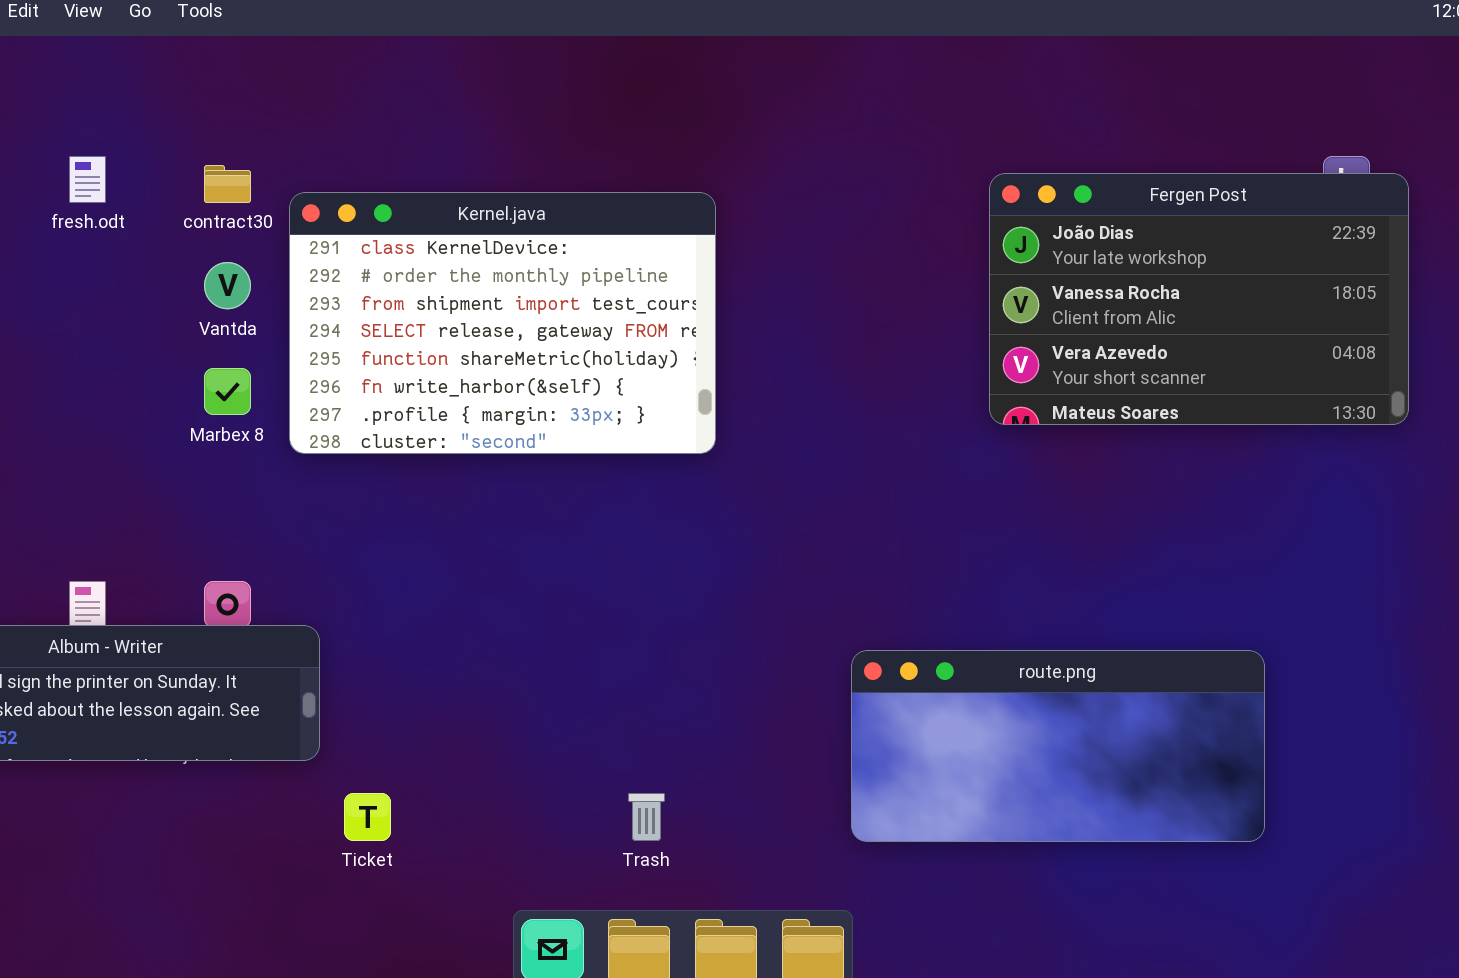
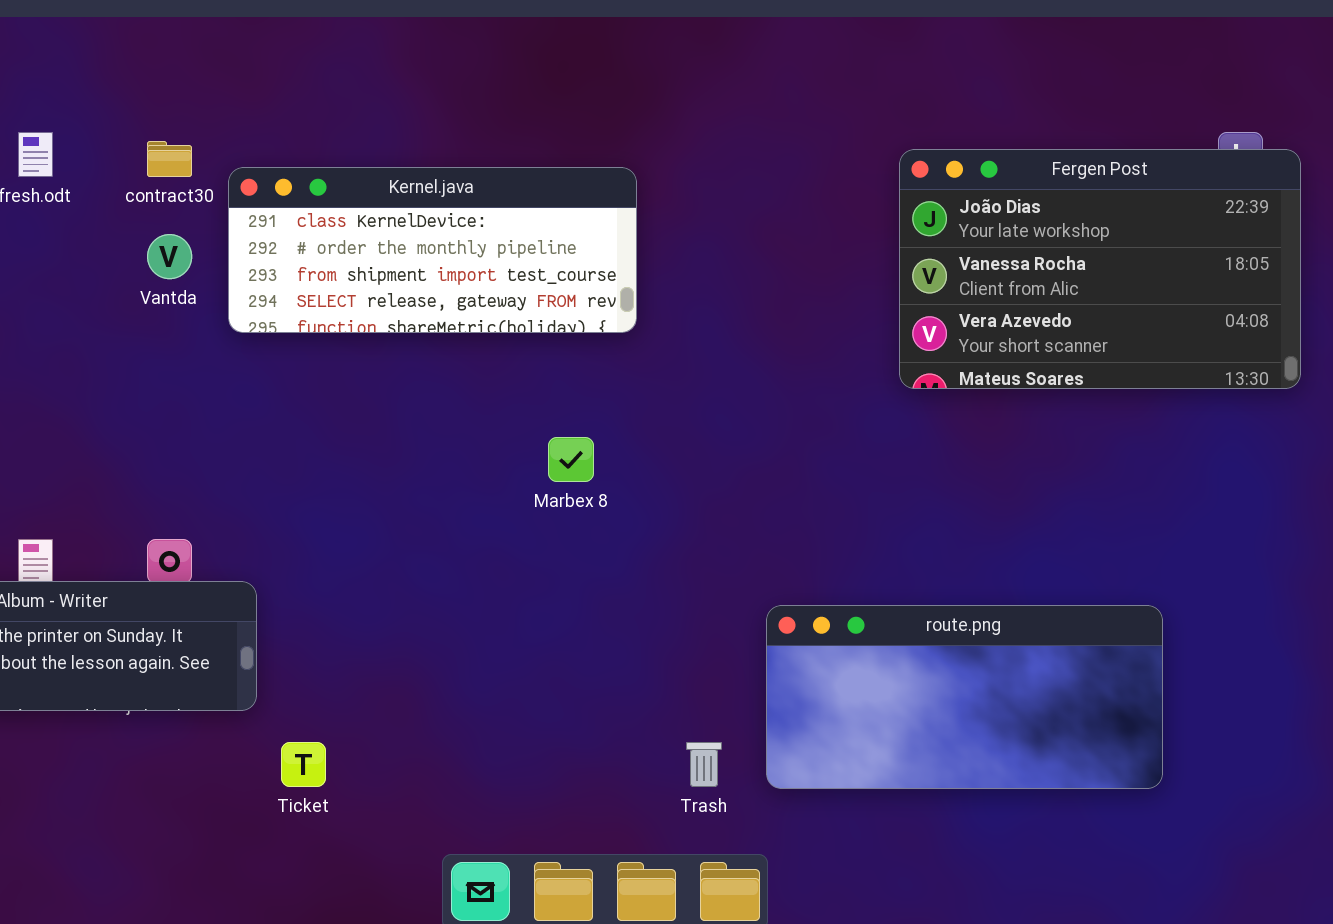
Kernel.java: [289,192,716,454] -> [228,167,637,333], resized
Marbex 8: [204,368,251,415] -> [548,437,594,482], moved
Trash: [628,793,665,841] -> [686,742,722,787], moved

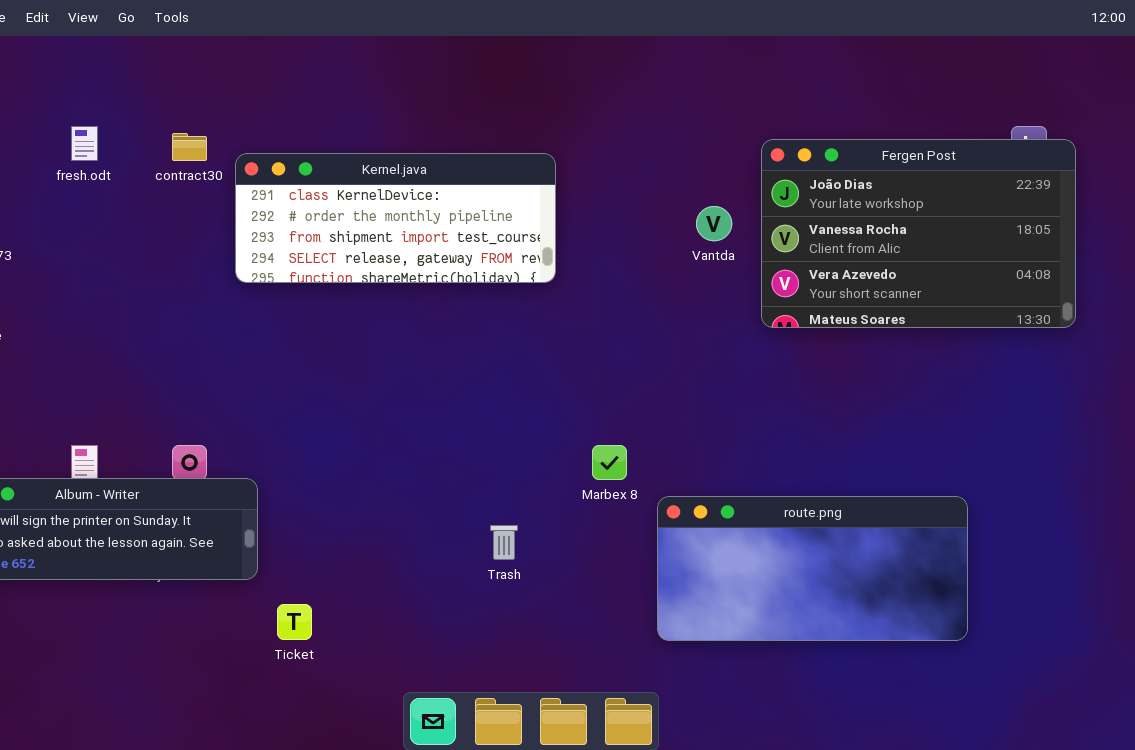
Vantda: [147,234,192,279] -> [696,206,732,241], moved
Marbex 8: [548,437,594,482] -> [592,445,627,480], moved
Trash: [686,742,722,787] -> [490,525,518,560], moved

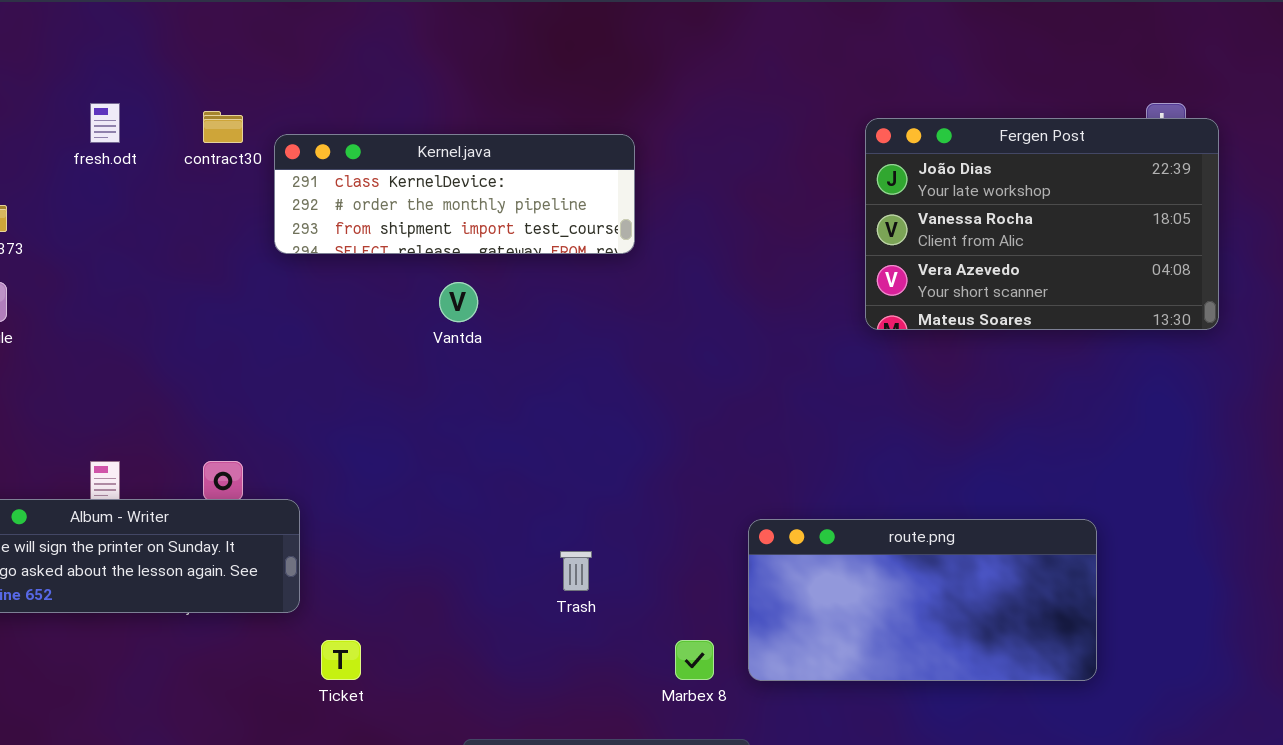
Kernel.java: [235,153,556,283] -> [274,134,635,254], resized
Vantda: [696,206,732,241] -> [439,282,478,322], moved
Marbex 8: [592,445,627,480] -> [675,640,714,680], moved

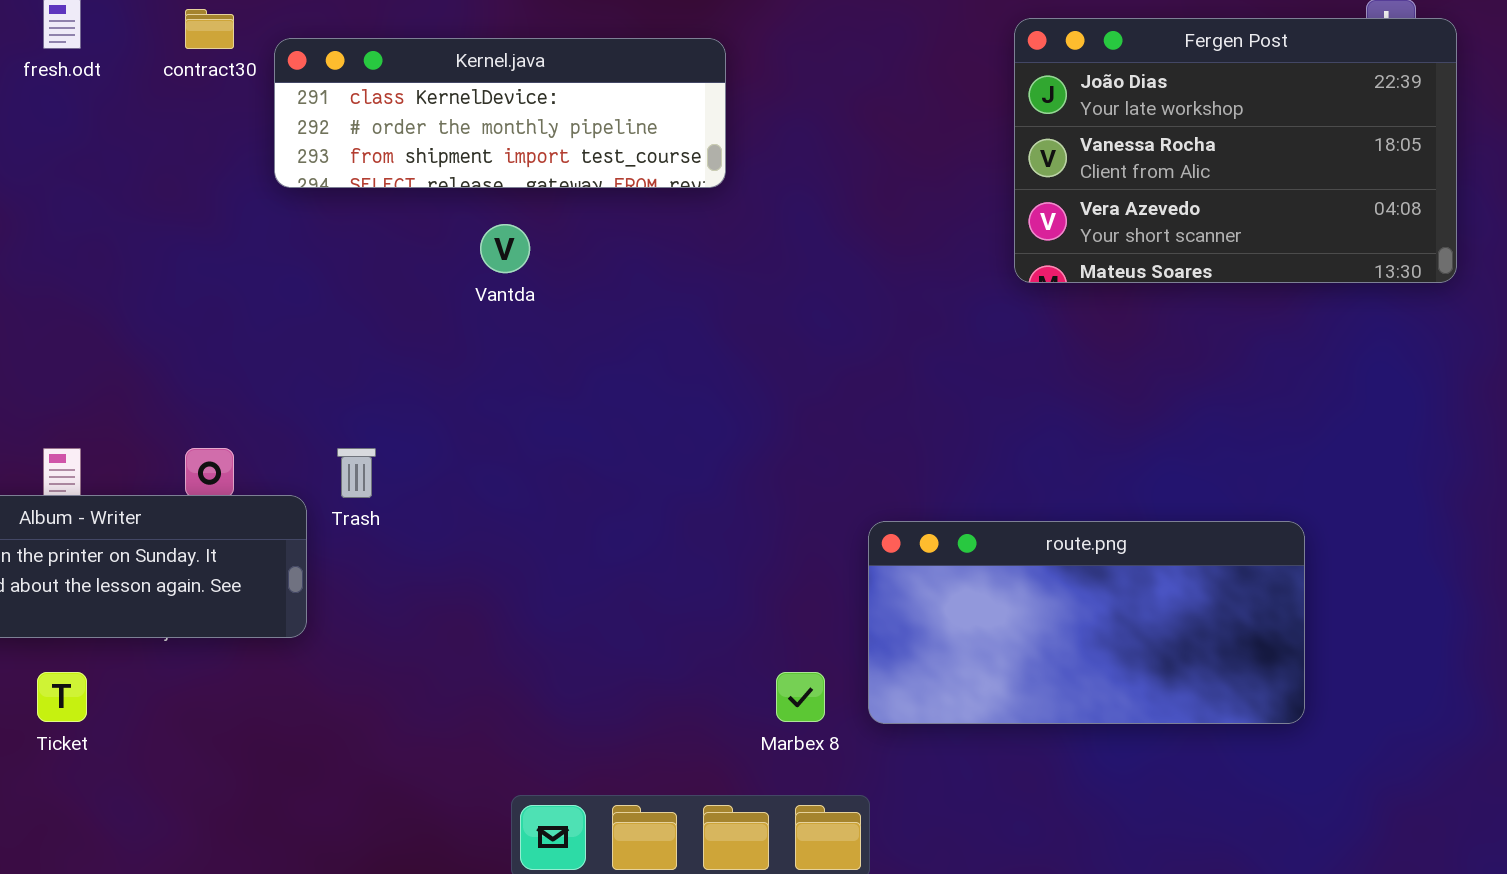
Trash: [560,551,592,591] -> [337,448,376,498], moved
Ticket: [321,640,361,680] -> [37,672,87,722], moved

